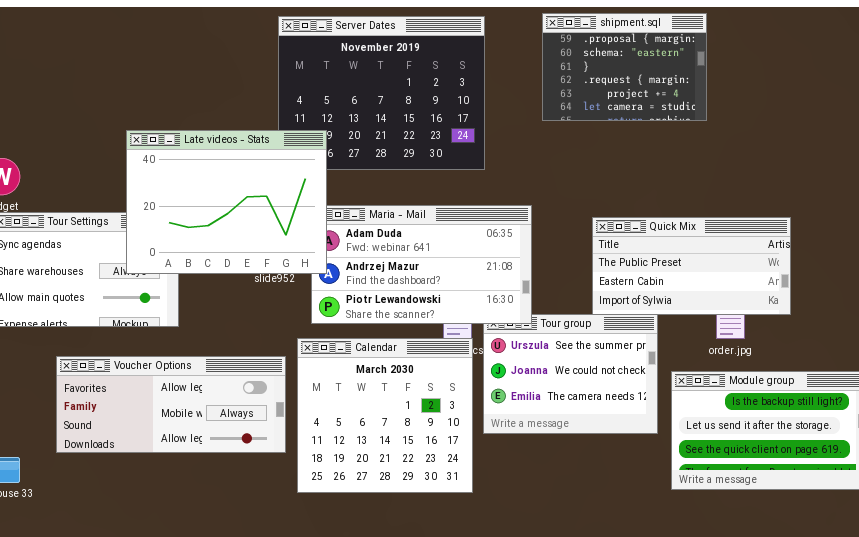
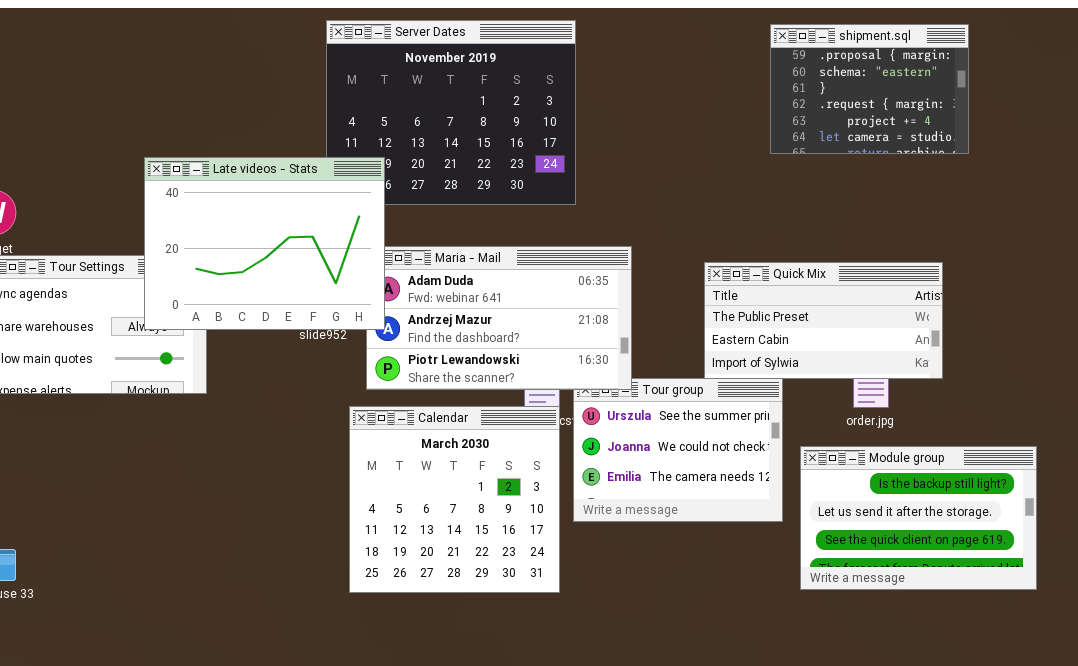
shipment.sql: [542,13,707,121] -> [770,24,969,154], moved
Voucher Options: [56,356,286,453] -> none, closed

